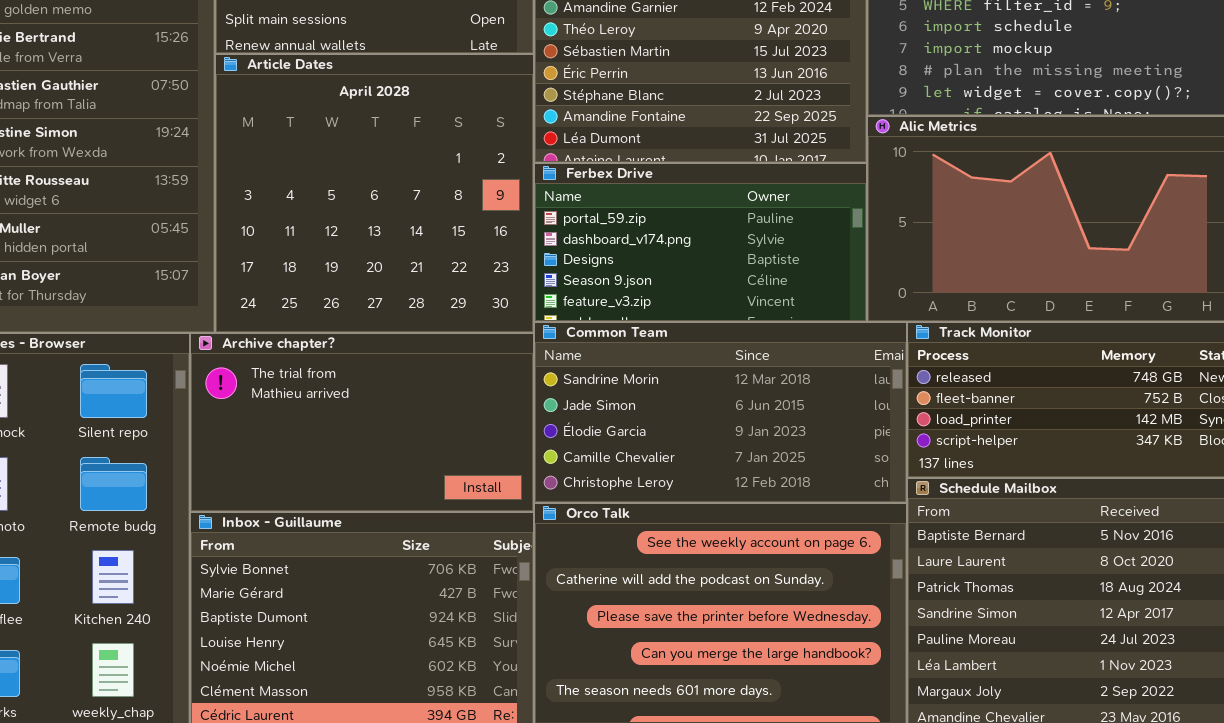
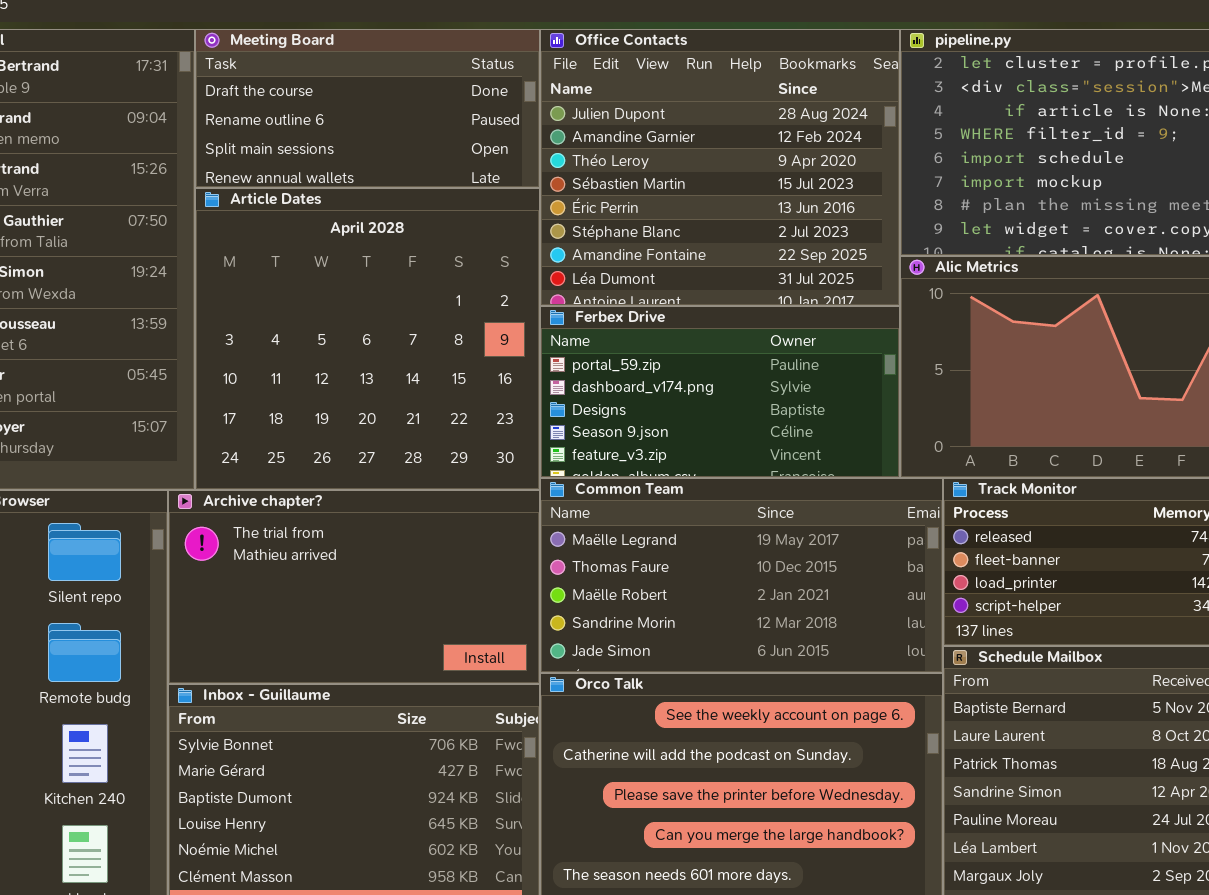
Common Team: [534,322,907,503] -> [540,478,943,673], scrolled up 3 rows

